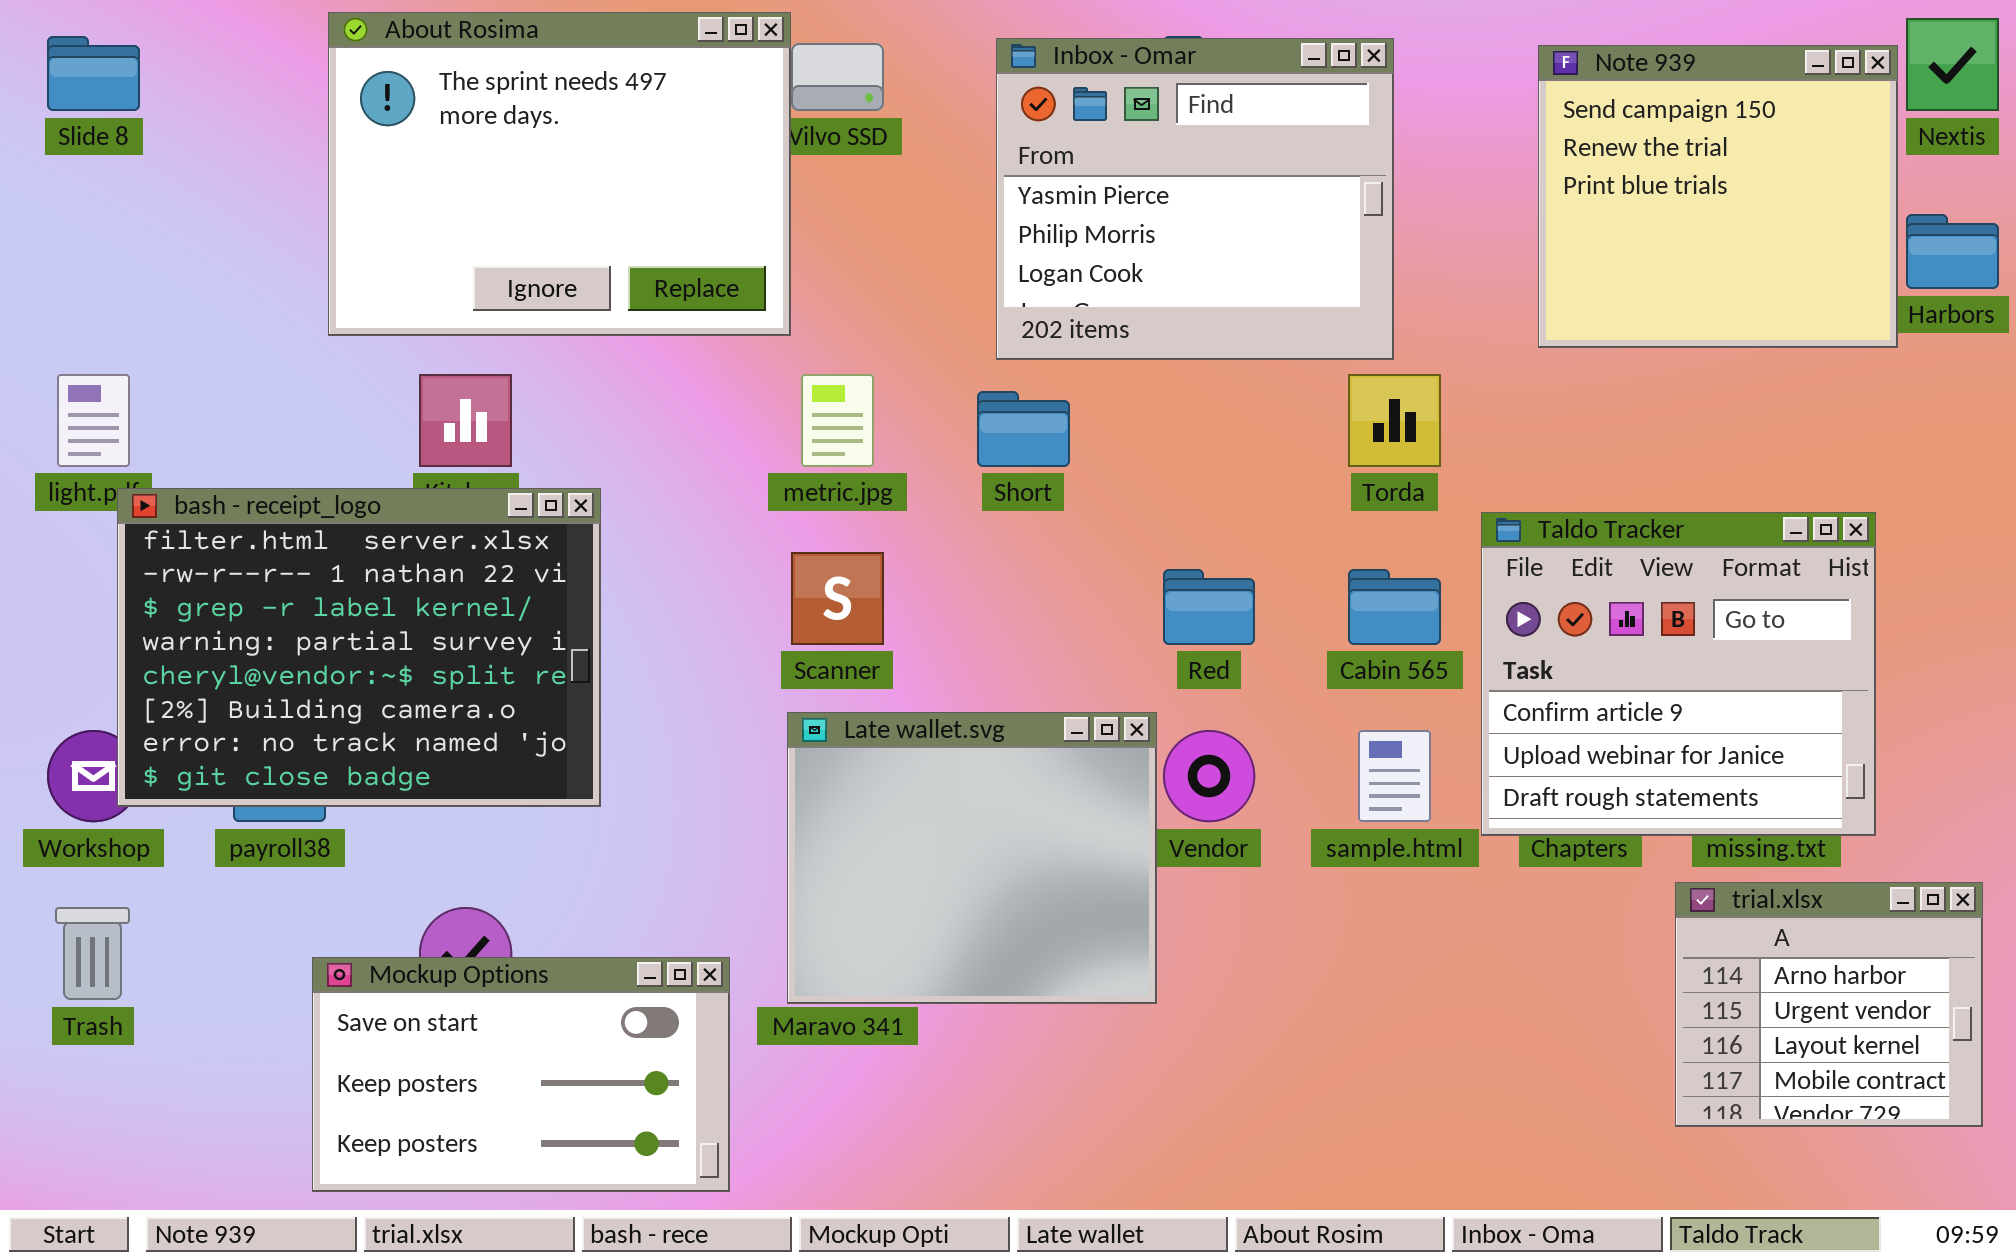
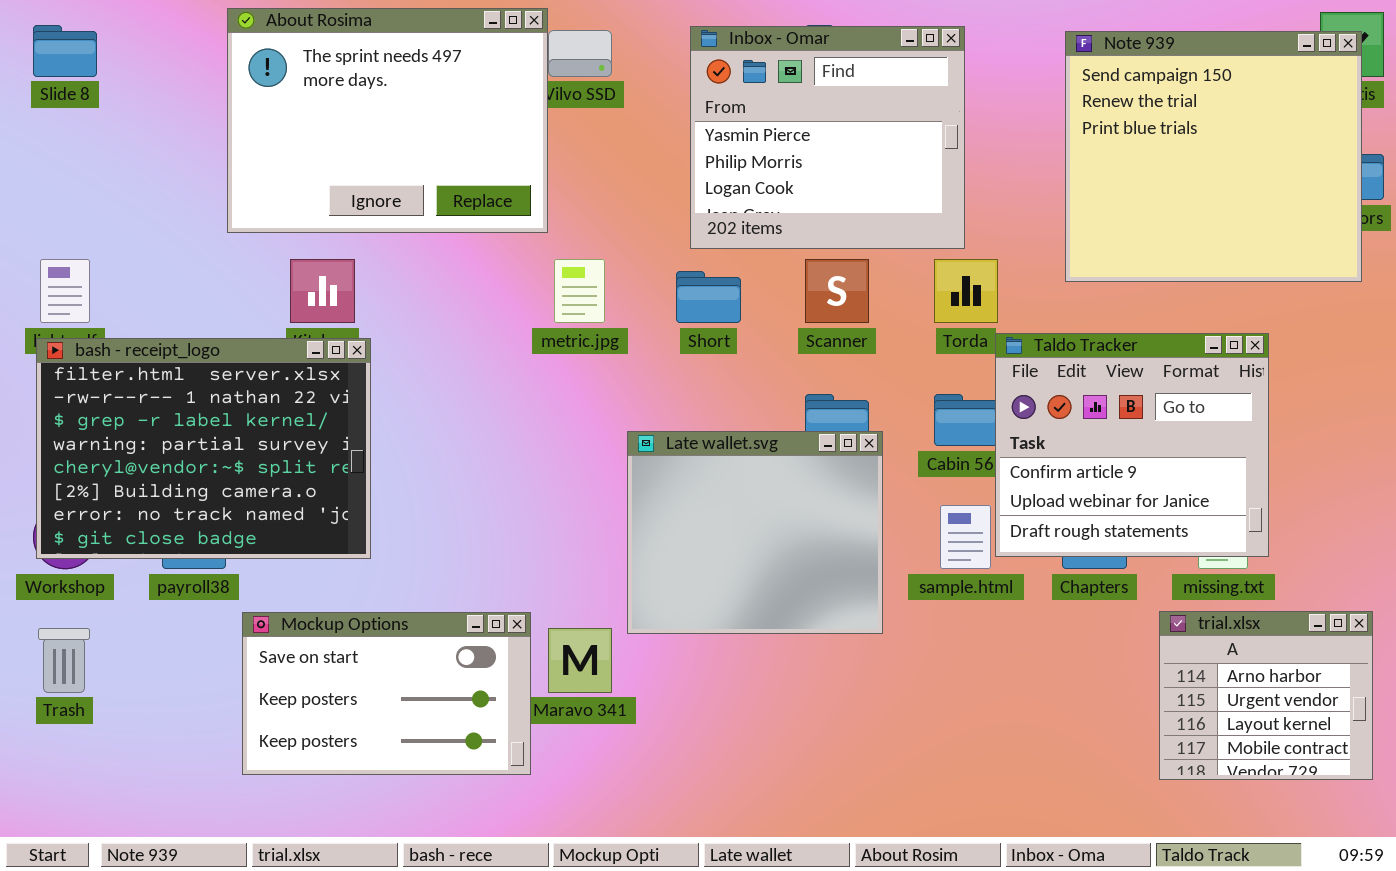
Note 939: [1538,45,1898,348] -> [1065,31,1362,282], resized
bash - receipt_logo: [117,488,601,807] -> [36,338,371,559], moved
Taldo Tracker: [1481,512,1876,836] -> [995,333,1269,557], moved
Scanner: [791,552,884,645] -> [805,259,869,323], moved
Late wallet.svg: [787,712,1157,1004] -> [627,431,883,634], moved
Mockup Options: [312,957,730,1192] -> [242,612,531,775], moved

